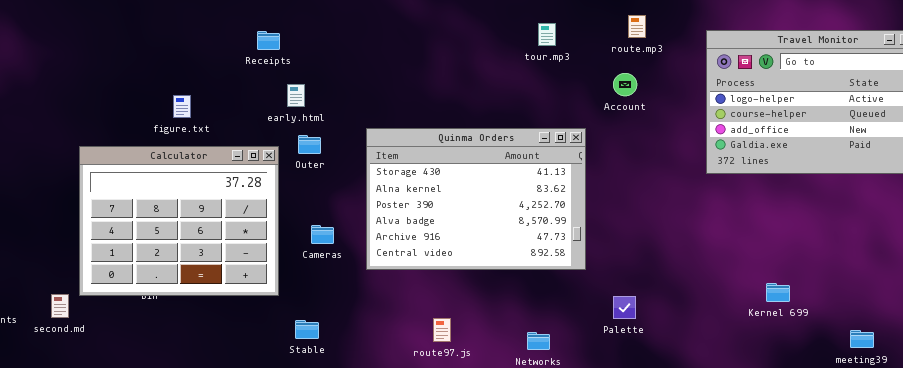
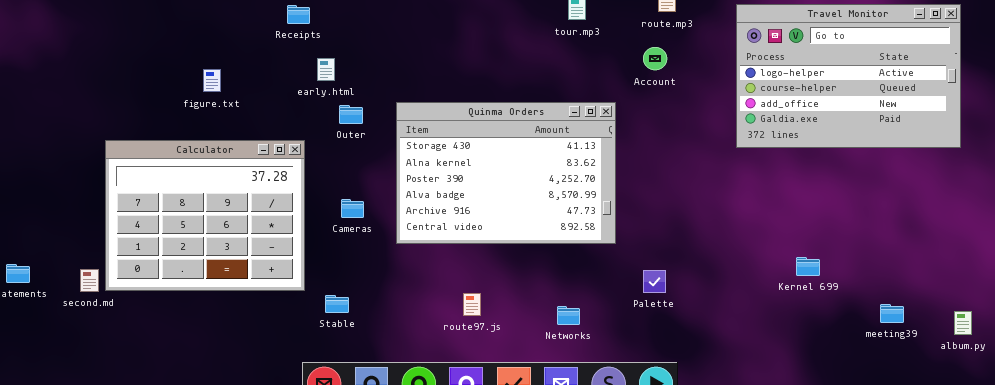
Outer: [298,135,321,154] -> [339,105,363,124], moved
Calculator: [79,146,279,296] -> [105,140,305,291], moved

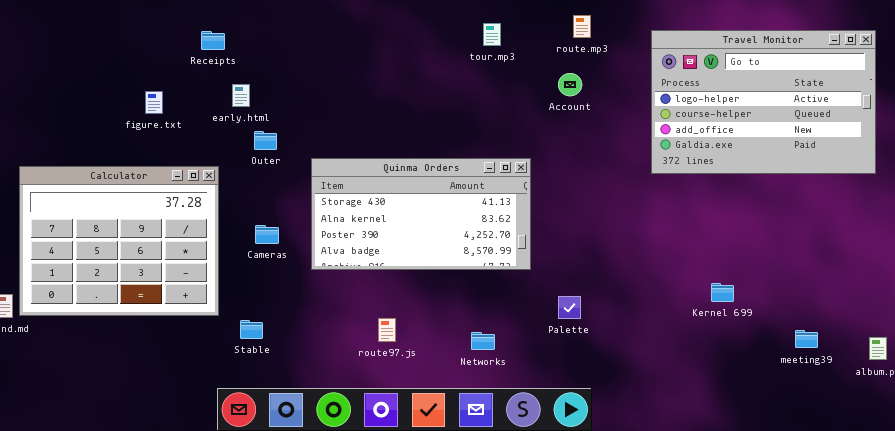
figure.txt: [203,69,221,92] -> [145,91,163,114], moved
Quinma Orders: [396,102,616,244] -> [311,158,531,270], resized

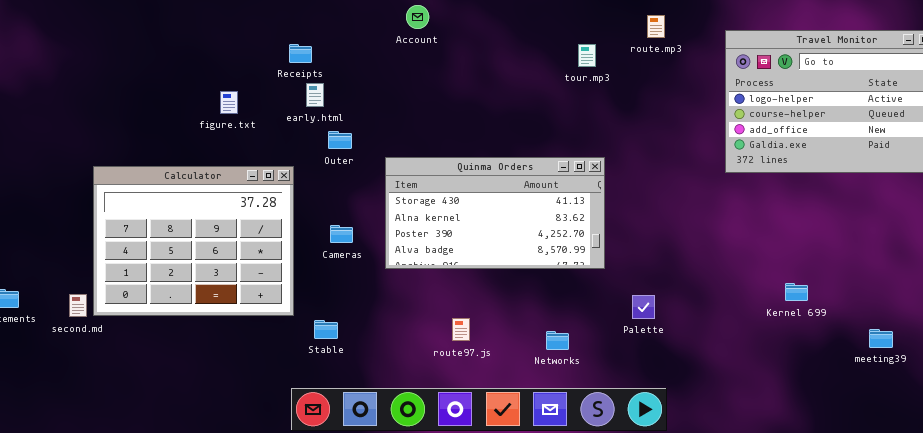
tour.mp3: [483,23,501,46] -> [578,44,596,67], moved
Receipts: [201,31,225,50] -> [289,44,312,63], moved
Account: [558,73,582,96] -> [406,5,429,29], moved

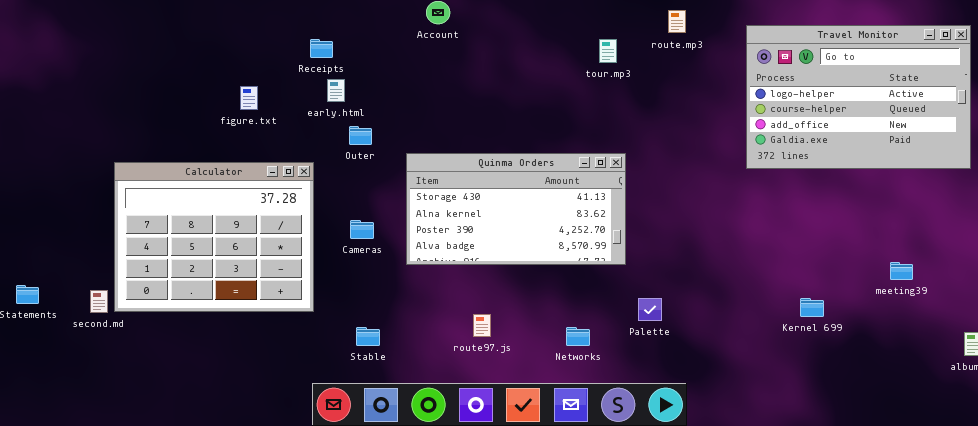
Kernel 699: [785,283,808,301] -> [800,298,824,317], moved
Palette: [632,295,655,319] -> [638,298,662,321], moved
Stable: [314,320,338,339] -> [356,327,380,346], moved
meeting39: [869,329,893,348] -> [890,262,913,280], moved

